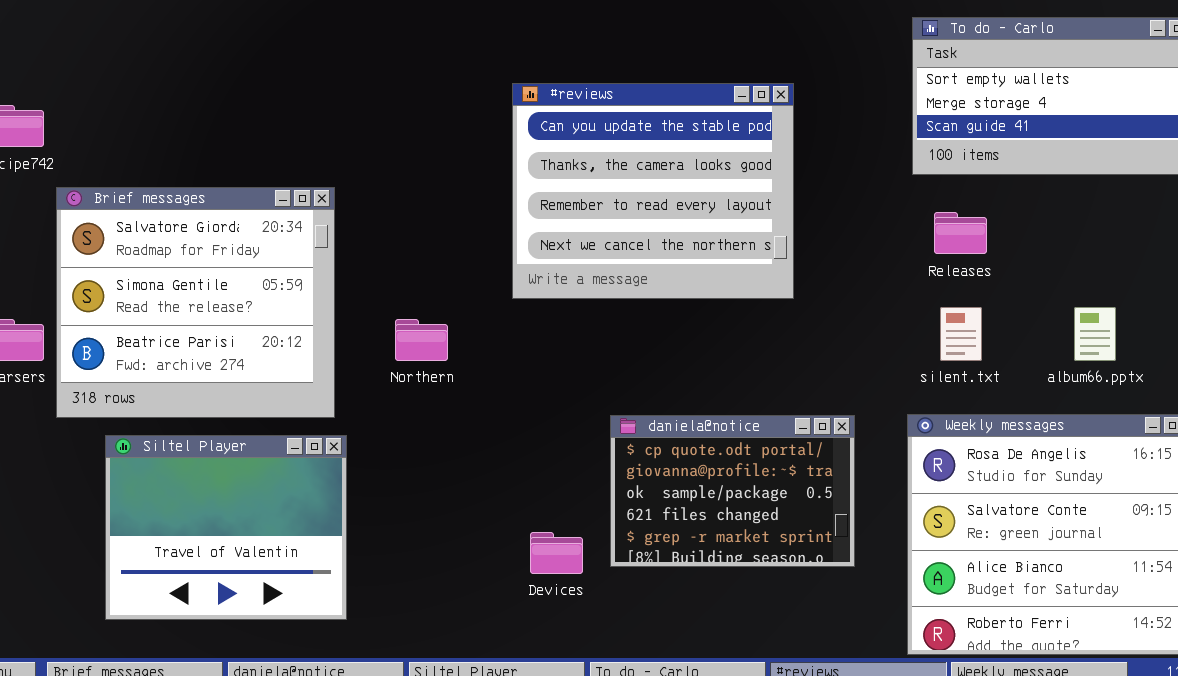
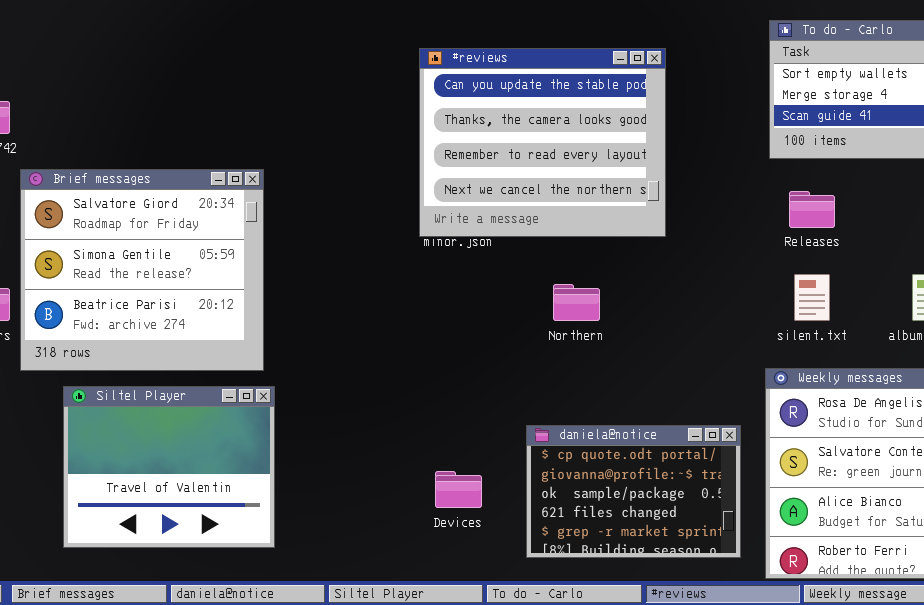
#reviews: [512,83,794,299] -> [419,48,666,237], moved
Northern: [395,319,448,361] -> [553,284,600,321], moved
daniela@notice: [610,415,855,567] -> [526,425,741,558], moved

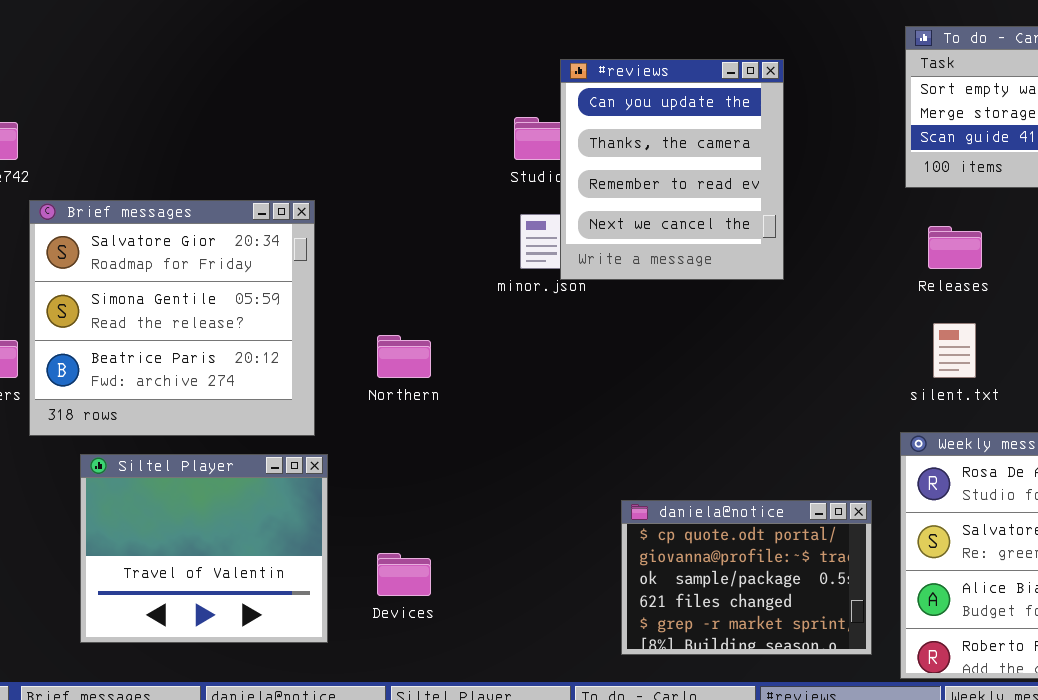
#reviews: [419,48,666,237] -> [560,59,784,280], resized
Northern: [553,284,600,321] -> [377,335,431,378], moved
Devices: [435,471,482,508] -> [377,553,431,596], moved

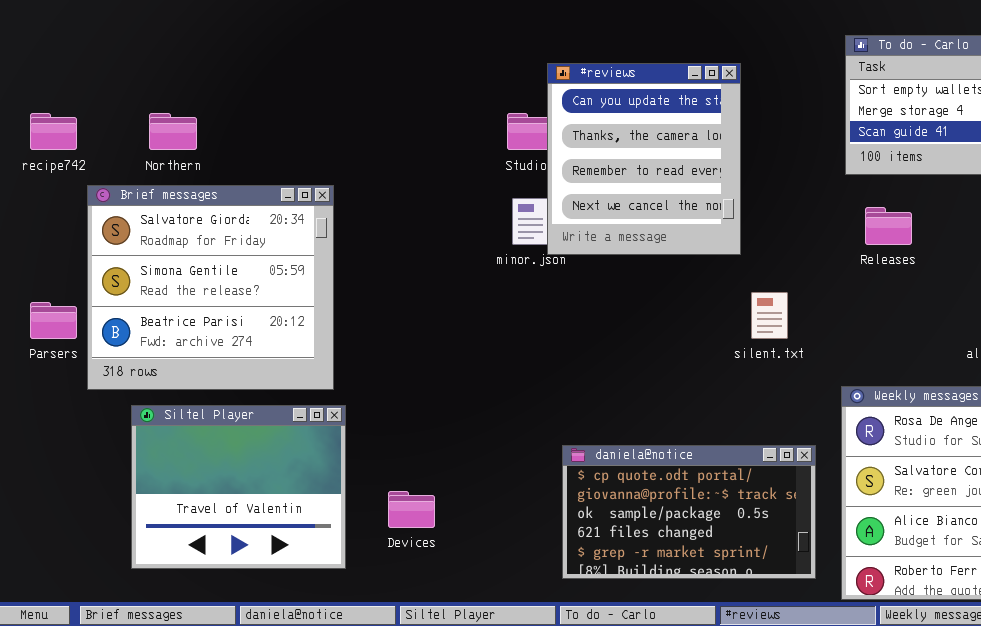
silent.txt: [933,323,976,378] -> [751,292,788,339], moved
Northern: [377,335,431,378] -> [149,113,197,150], moved
daniela@notice: [621,500,872,655] -> [562,445,816,579], resized

